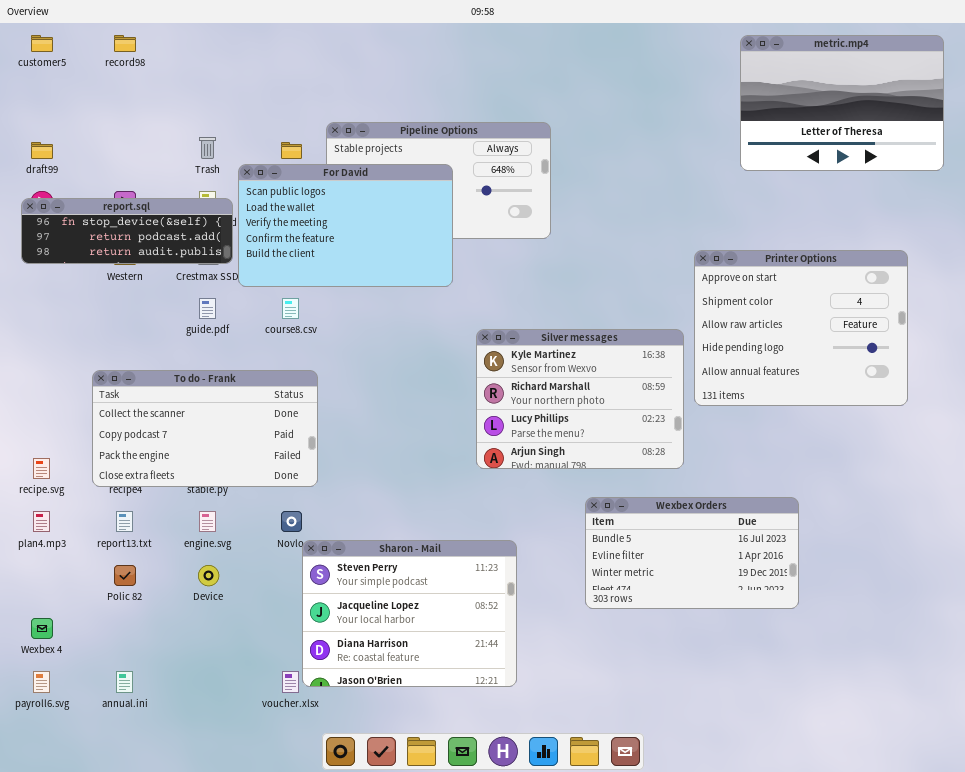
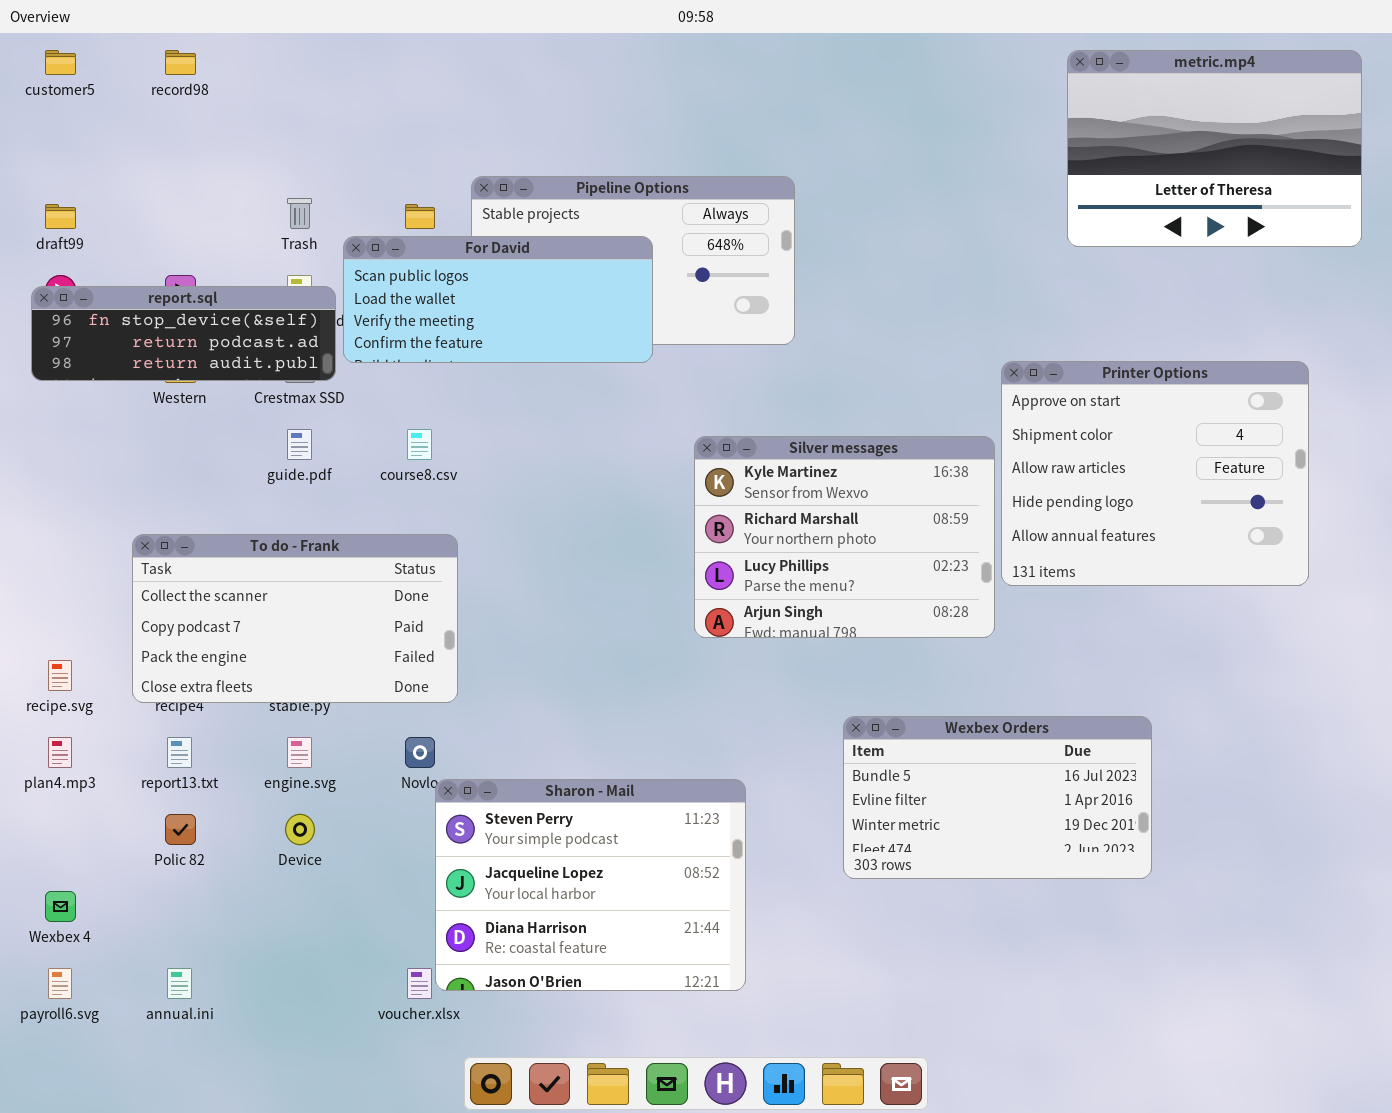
For David: [238,164,453,287] -> [343,236,653,363], resized
Silver messages: [476,329,684,469] -> [694,436,995,638], moved

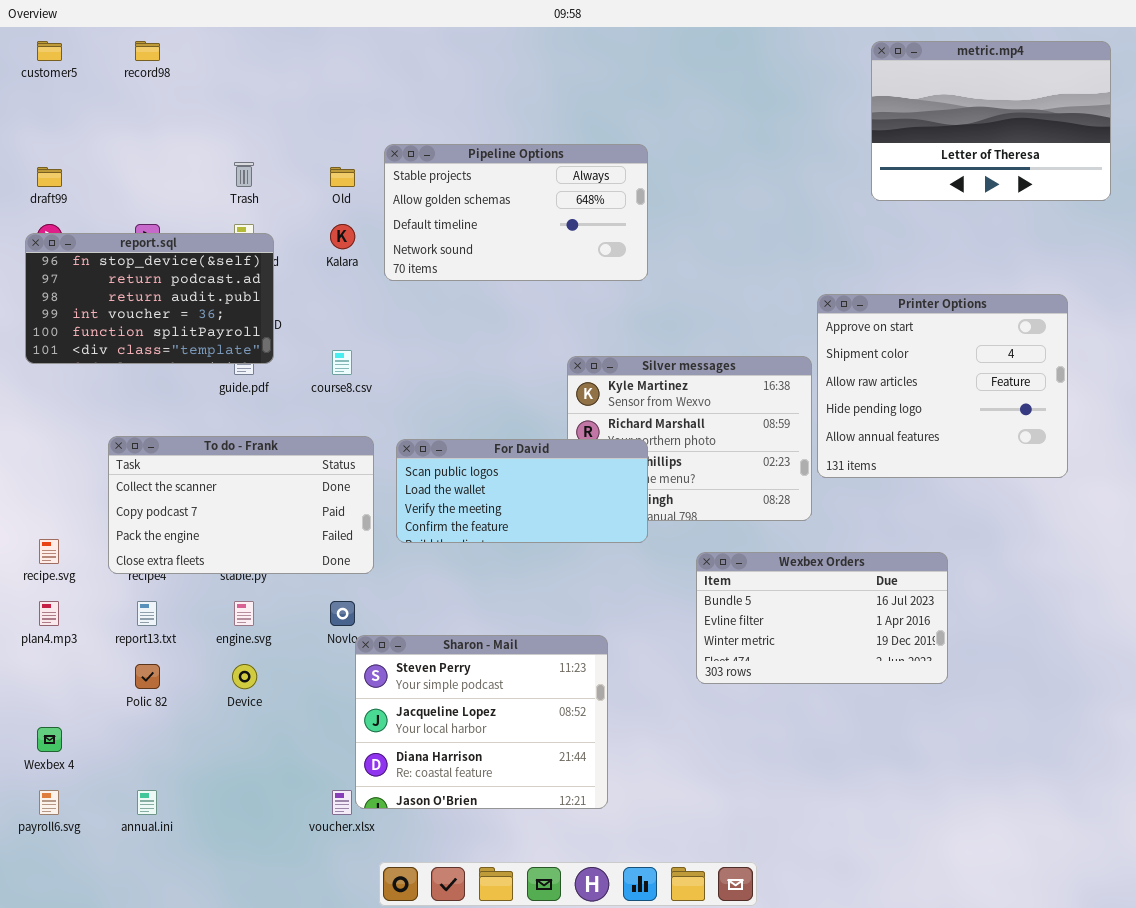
For David: [343,236,653,363] -> [396,439,648,543], moved
report.sql: [31,286,336,381] -> [25,233,274,364], resized
Wexbex Orders: [843,716,1152,879] -> [696,552,948,684], moved

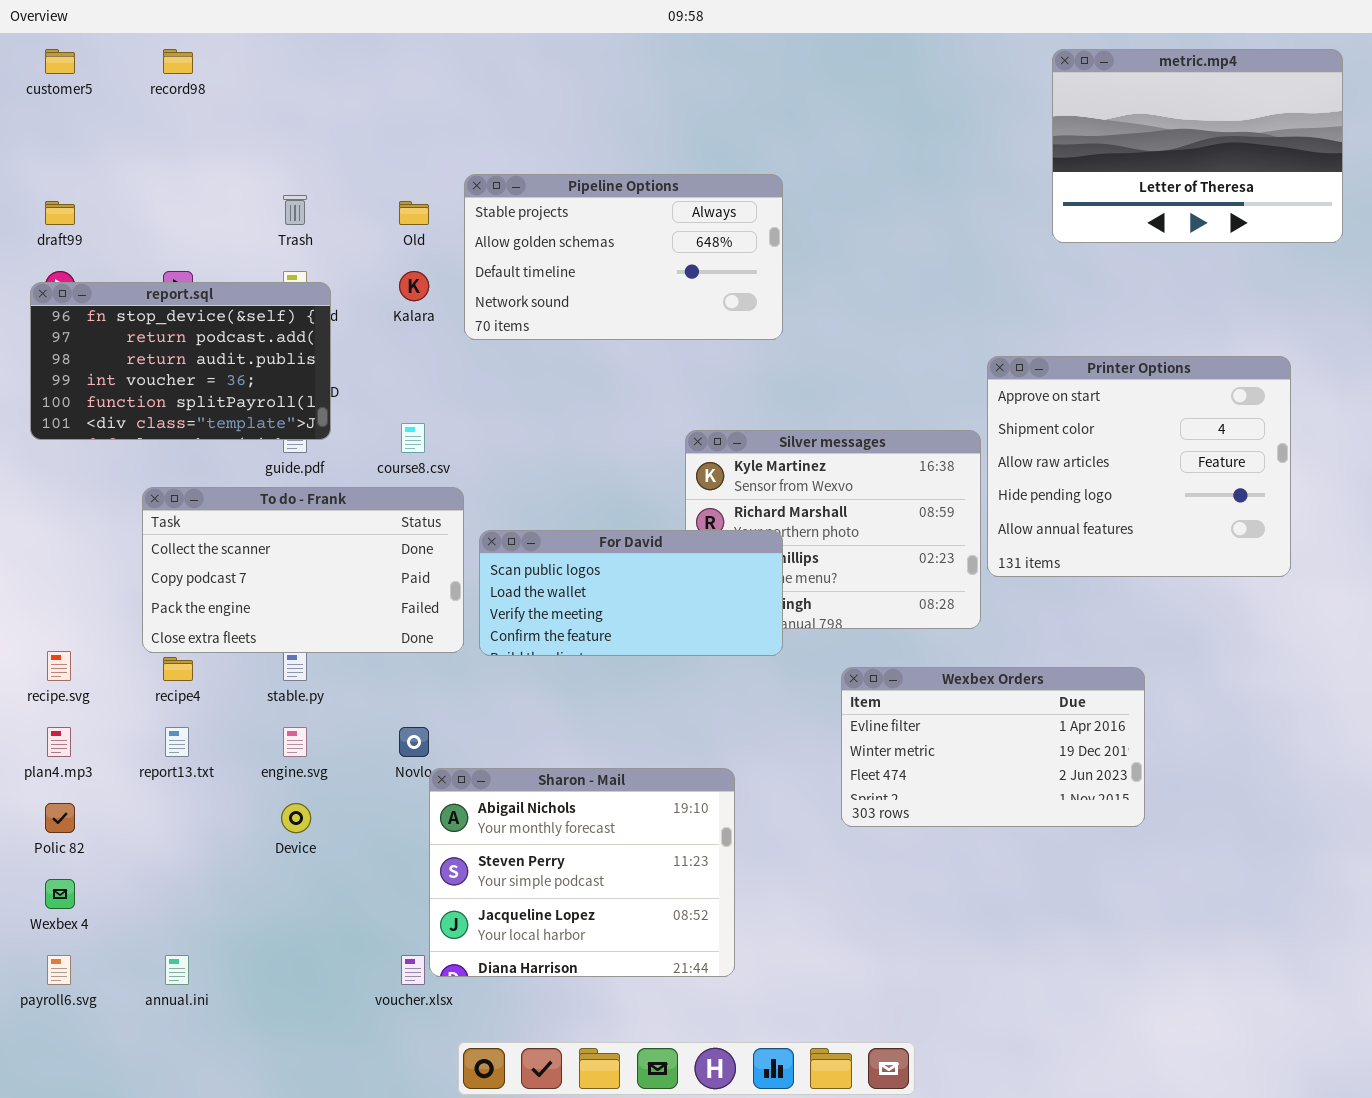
To do - Frank: [108,436,374,574] -> [142,487,464,653], moved
Wexbex Orders: [696,552,948,684] -> [841,667,1145,827], scrolled down 1 row
Sharon - Mail: [355,635,608,809] -> [429,768,735,977], scrolled up 1 row
Polic 82: [135,664,160,689] -> [45,803,75,833], moved

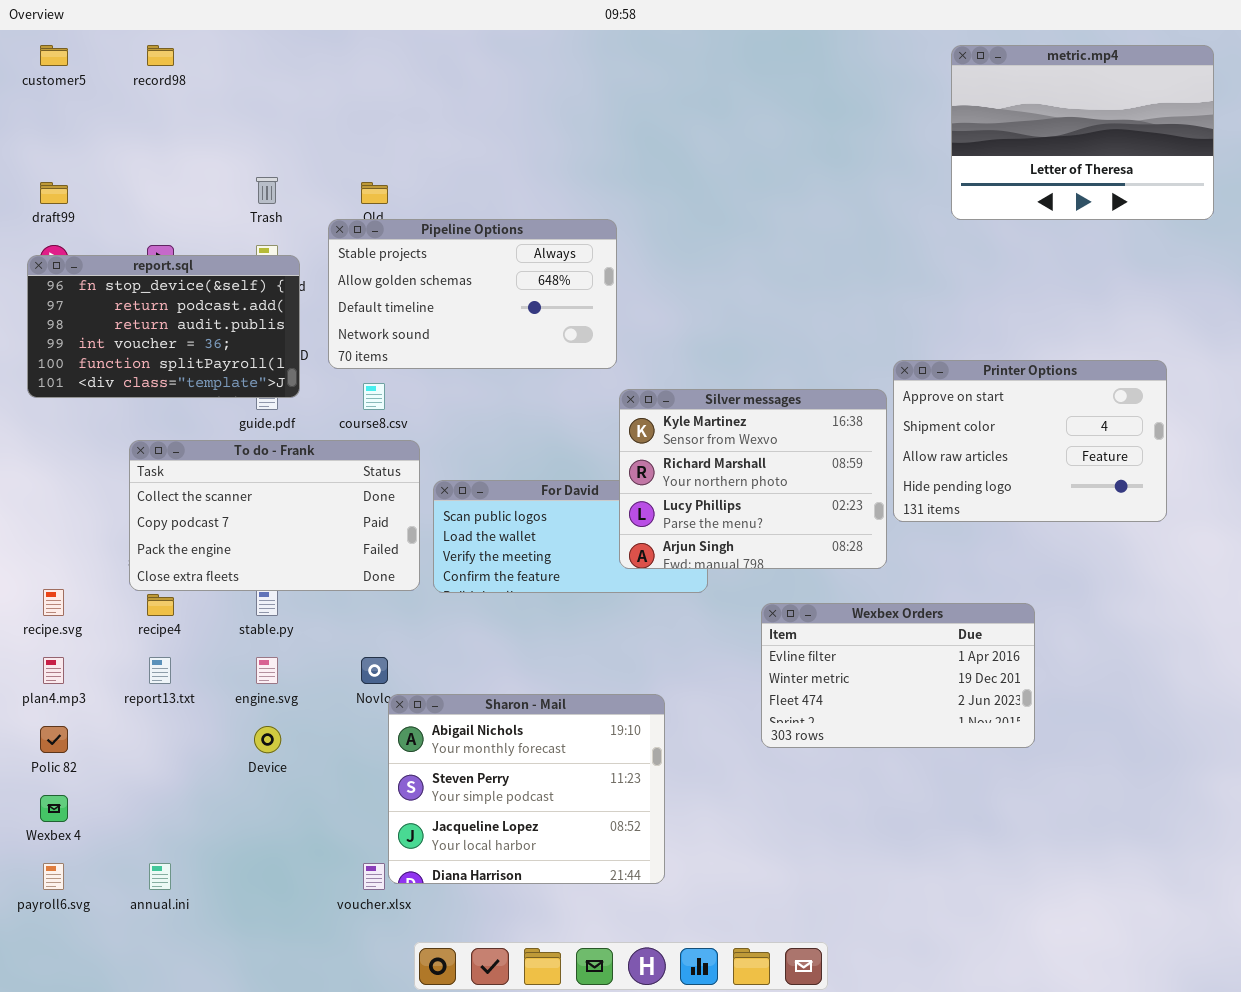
Pipeline Options: [464,174,783,340] -> [328,219,617,369], moved
Printer Options: [987,356,1291,577] -> [893,360,1167,522], resized
Silver messages: [685,430,981,629] -> [619,389,887,569], raised

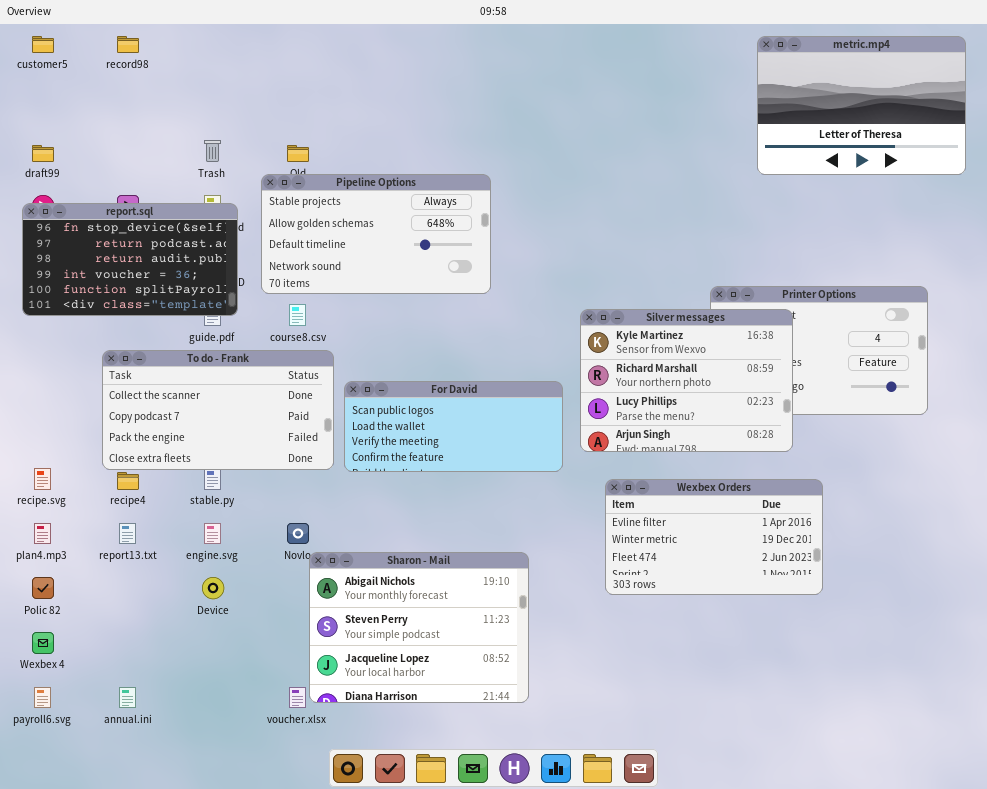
Silver messages: [619,389,887,569] -> [580,309,793,452], moved

